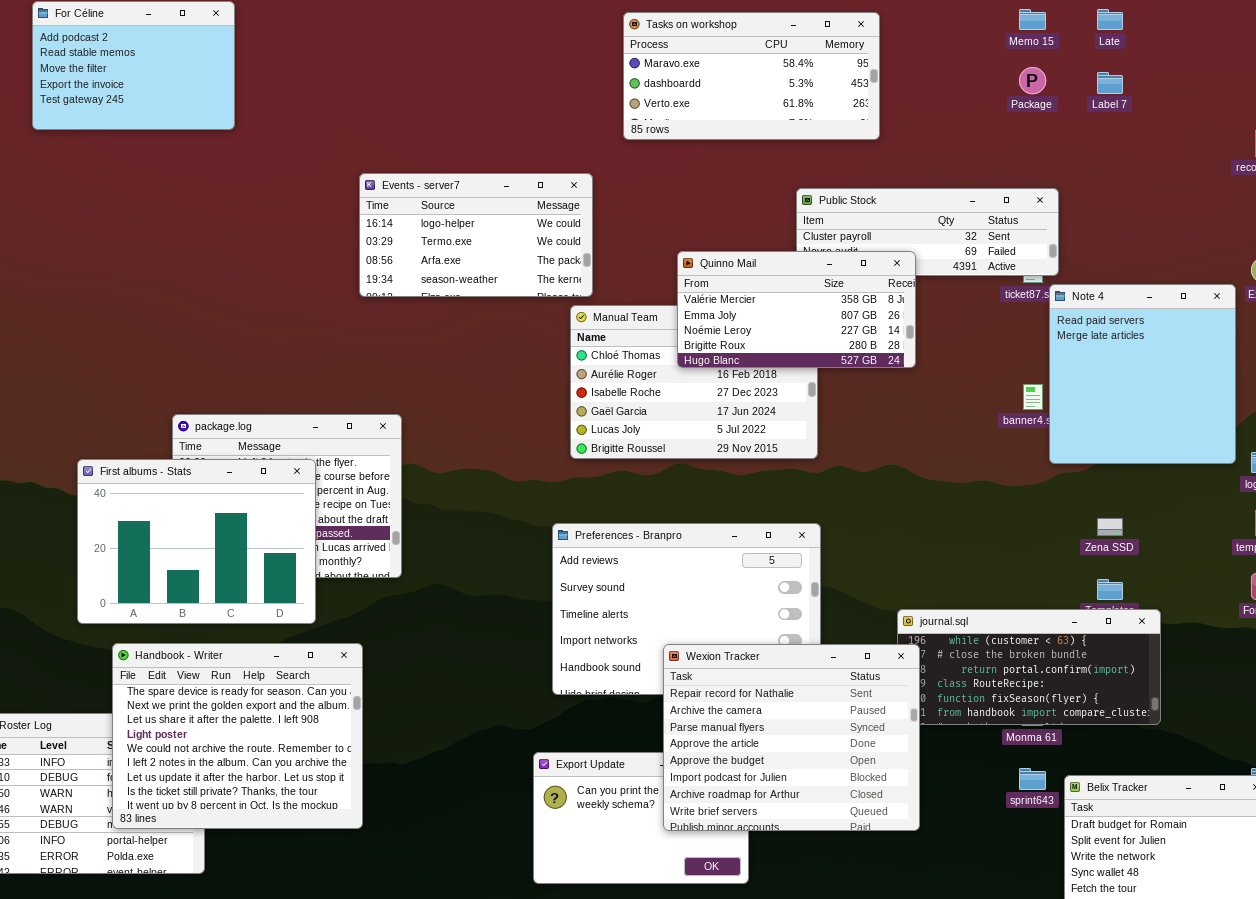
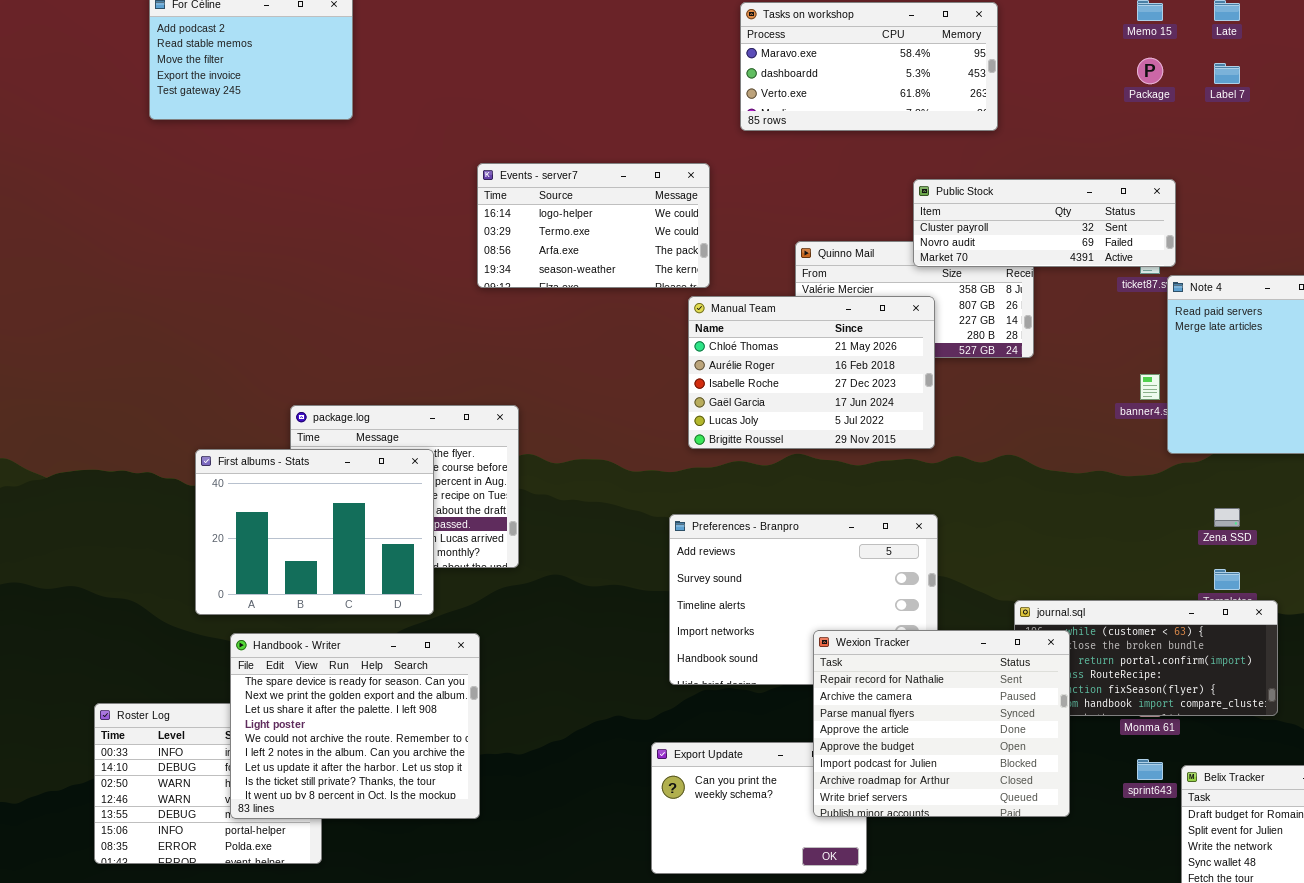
Public Stock: [796,188,1059,276] -> [913,179,1176,267], raised
Manual Team: [570,305,818,459] -> [688,296,935,449], raised
Wexion Tracker: [663,644,920,831] -> [813,630,1070,817], moved

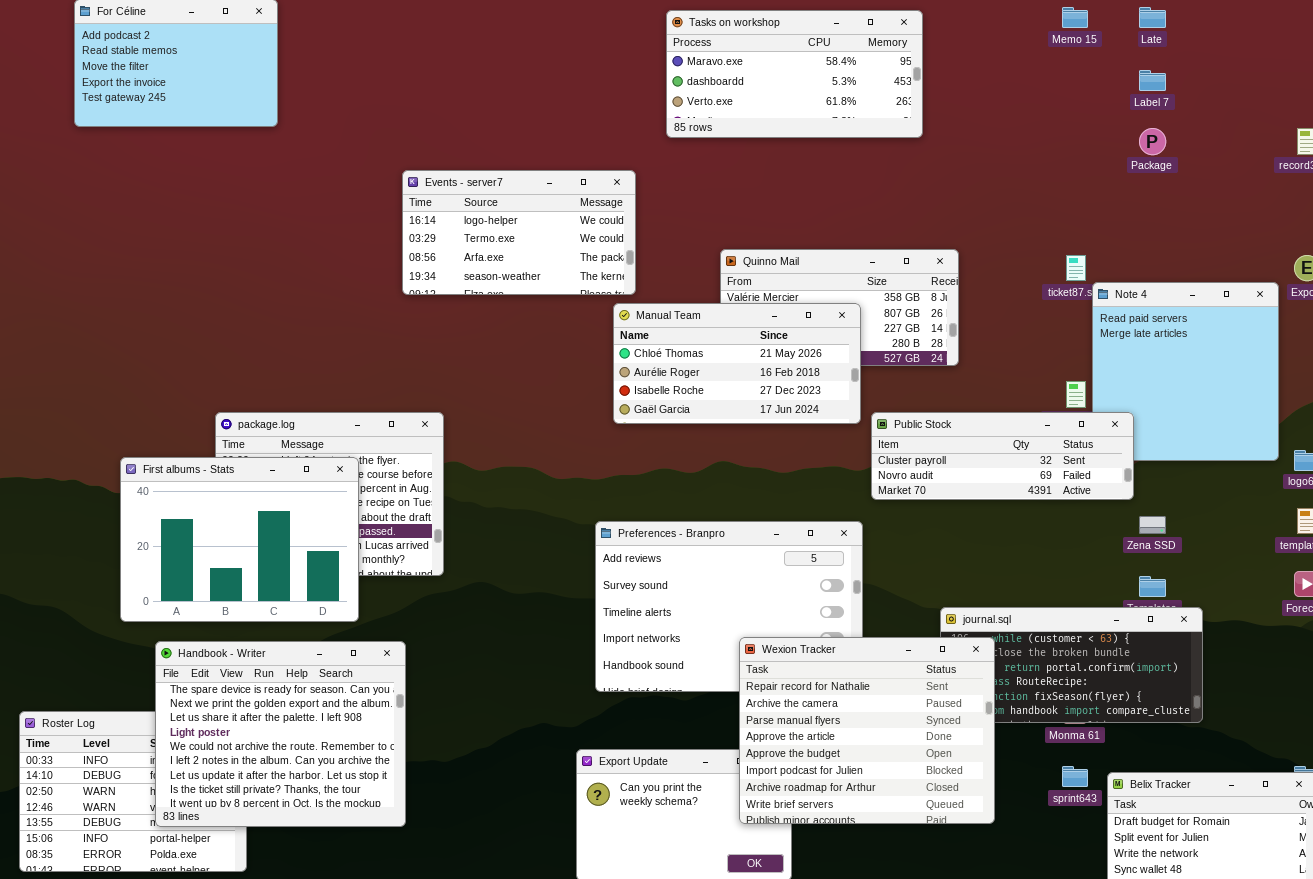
Package: [1137,58,1163,84] -> [1139,128,1166,155], moved
Public Stock: [913,179,1176,267] -> [871,412,1134,500], moved
Manual Team: [688,296,935,449] -> [613,303,861,424], resized

